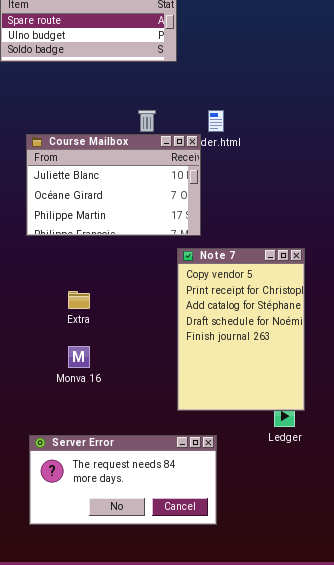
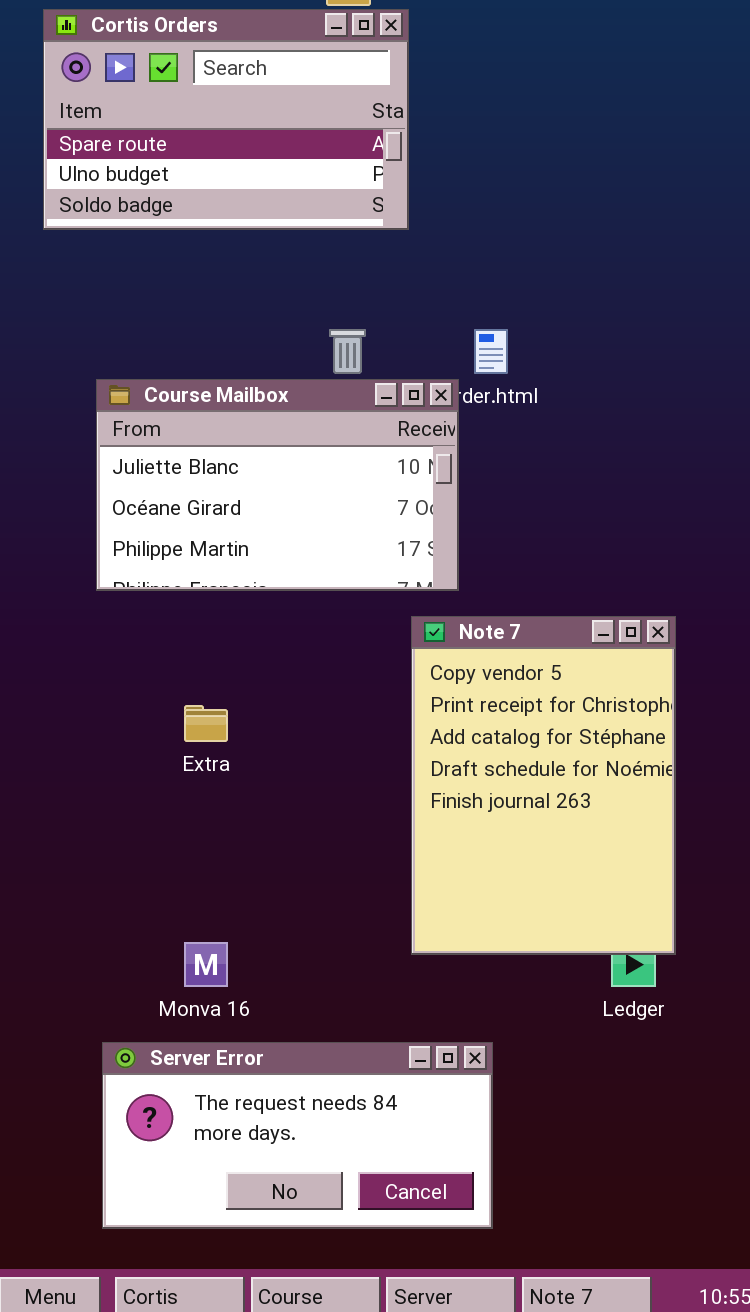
Monva 16: [68,346,90,368] -> [184,942,228,987], moved
Server Error: [29,435,217,525] -> [102,1042,493,1229], moved

